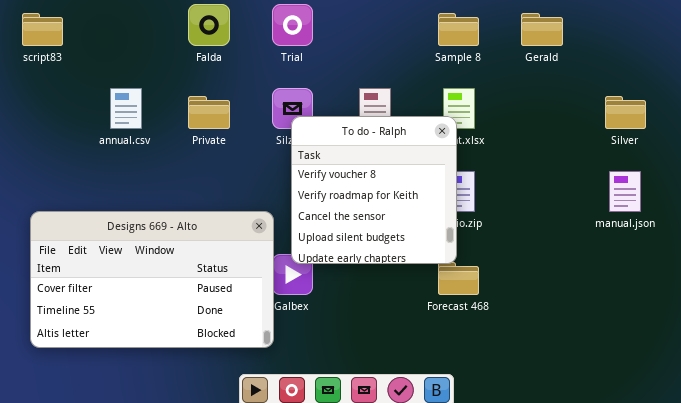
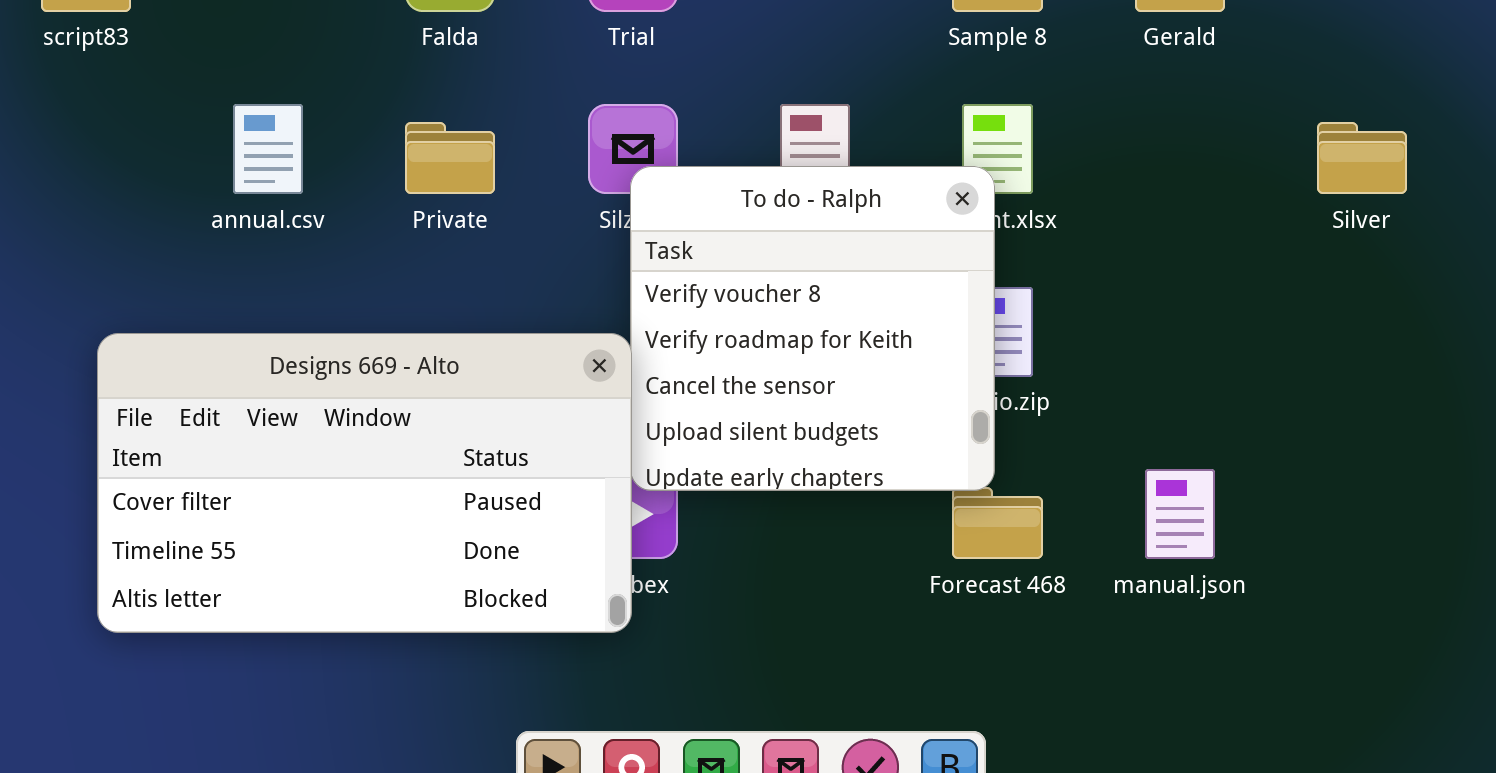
manual.json: [609,171,641,212] -> [1145,469,1215,559], moved
Designs 669 - Alto: [30,211,274,348] -> [97,333,632,633], moved

